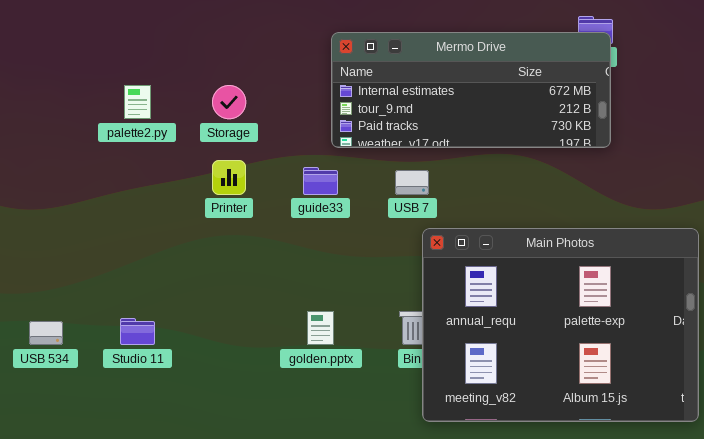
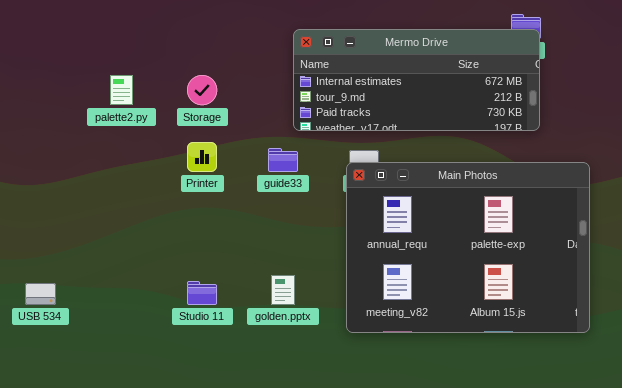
Main Photos: [422,228,699,422] -> [346,162,590,333], moved
Studio 11: [120,318,155,345] -> [187,281,217,305], moved

